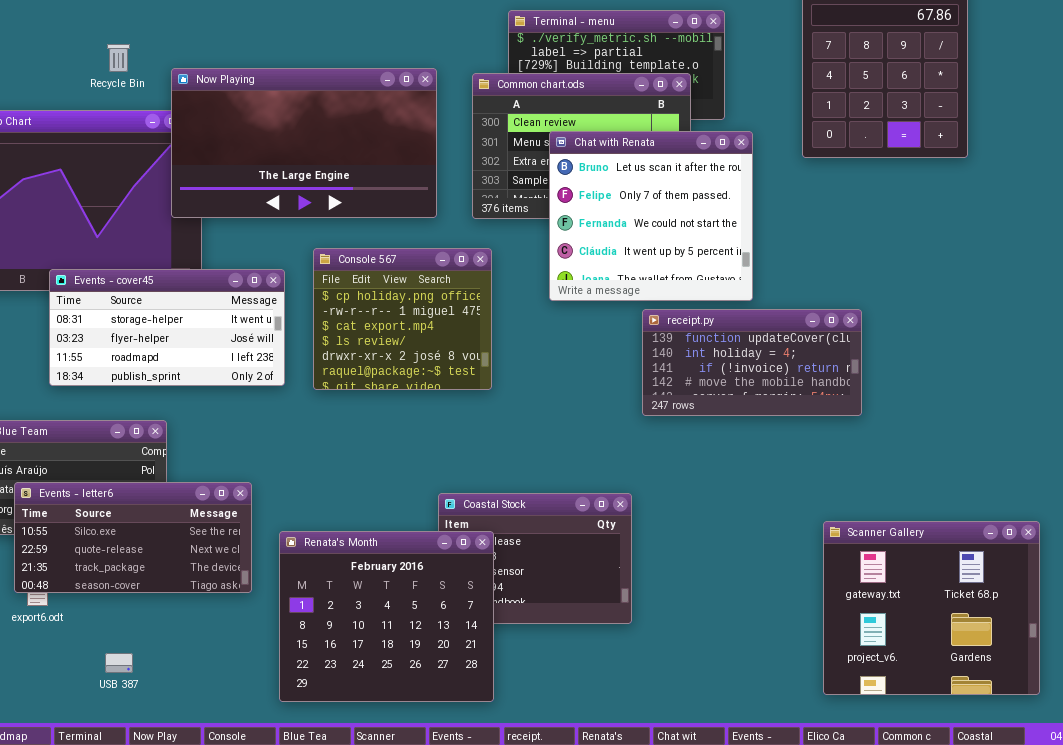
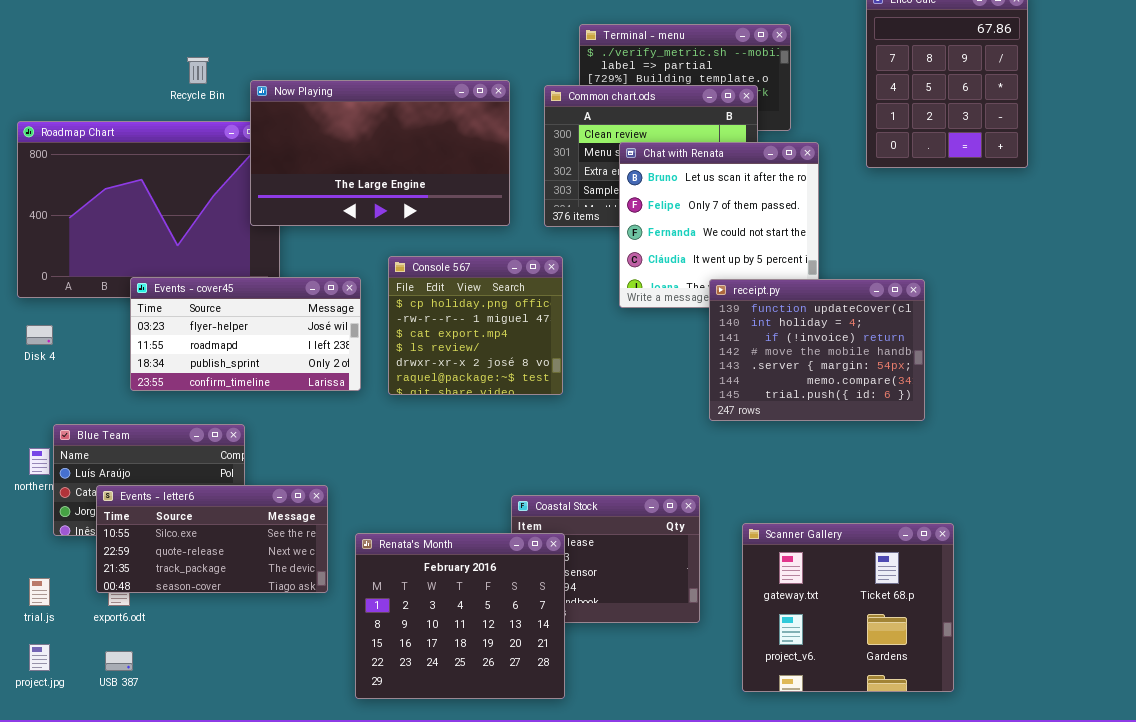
Events - cover45: [49,269,285,386] -> [130,277,361,391], scrolled down 1 row
receipt.py: [642,309,862,416] -> [709,279,925,421], resized
Scanner Gallery: [823,521,1040,695] -> [742,523,954,692], moved
USB 387: [105,653,133,673] -> [105,651,133,671], moved

